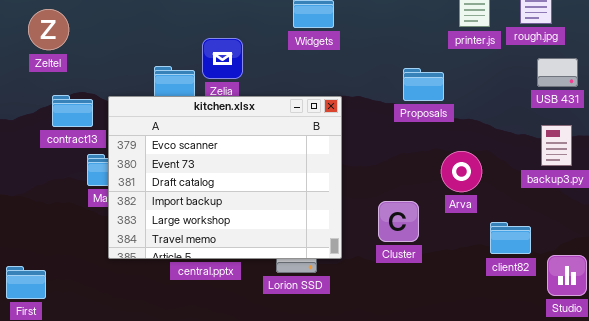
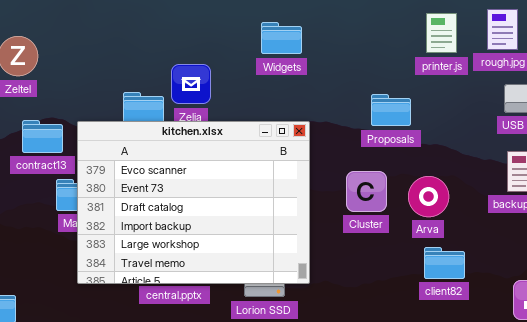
Cluster: [378,201,419,242] -> [346,171,387,212], moved
client82: [490,222,531,254] -> [424,247,465,279], moved

